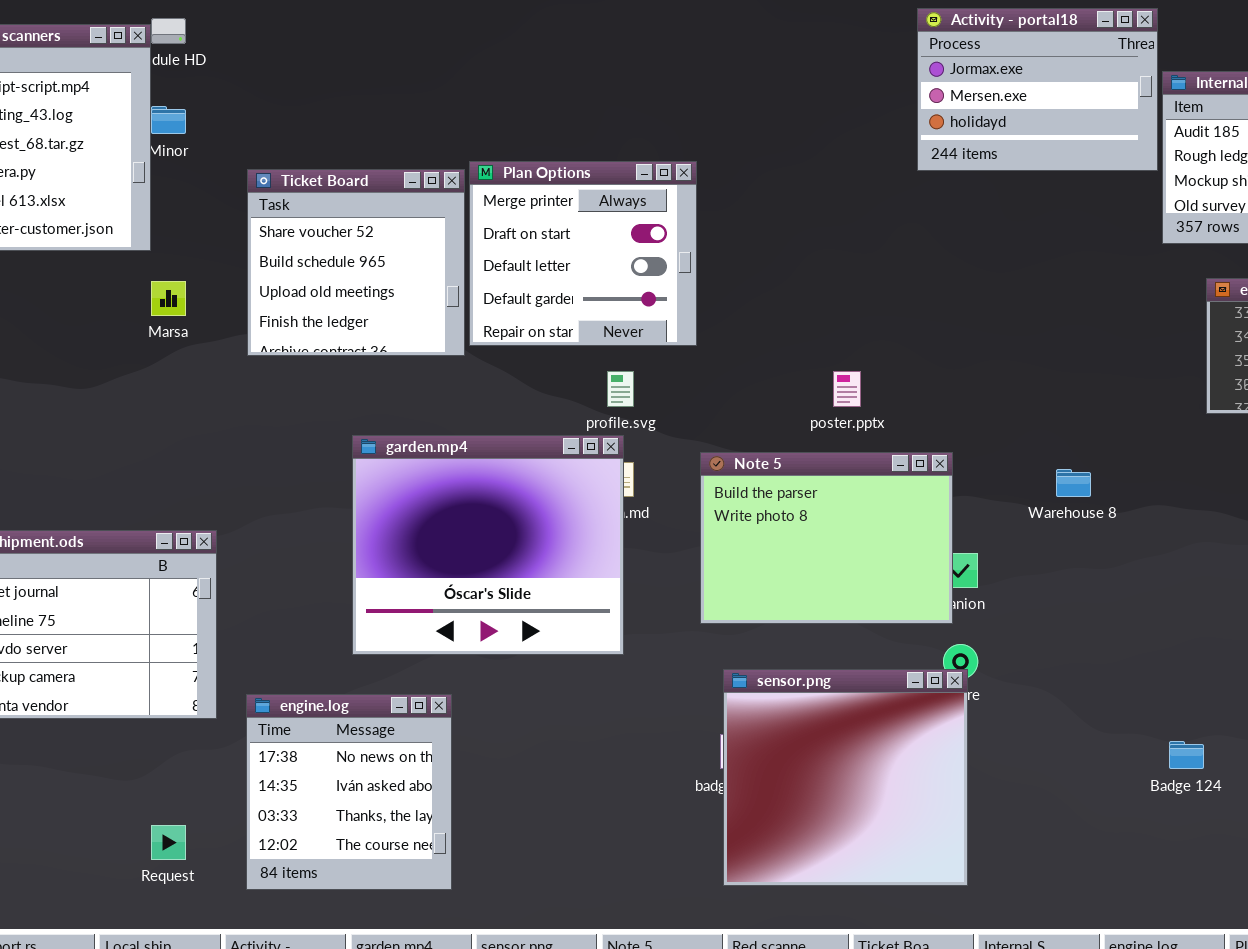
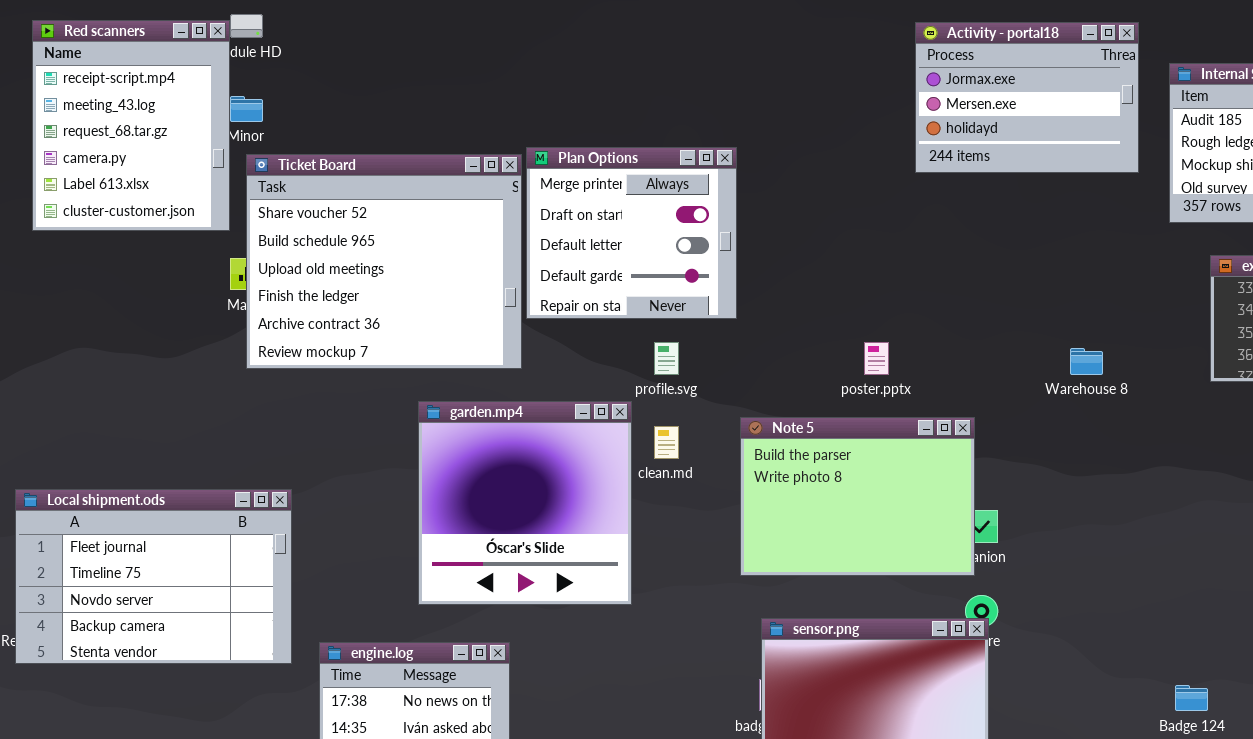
Activity - portal18: [917,8,1158,171] -> [915,22,1139,173], moved
Ticket Board: [247,169,465,356] -> [246,154,522,369], resized
garden.mp4: [352,435,624,655] -> [418,401,632,605], resized
Warehouse 8: [1056,469,1091,497] -> [1070,348,1103,375], moved

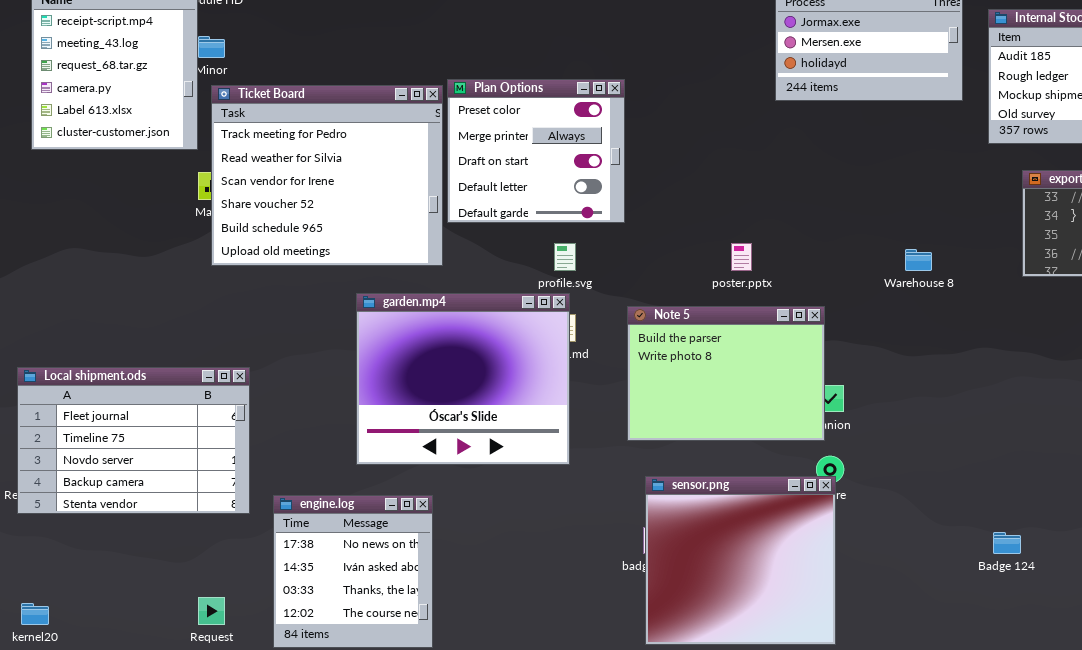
Plan Options: [526,147,737,319] -> [447,79,625,223], scrolled up 1 row
Ticket Board: [246,154,522,369] -> [211,85,443,266], scrolled up 3 rows
garden.mp4: [418,401,632,605] -> [356,293,570,465], resized

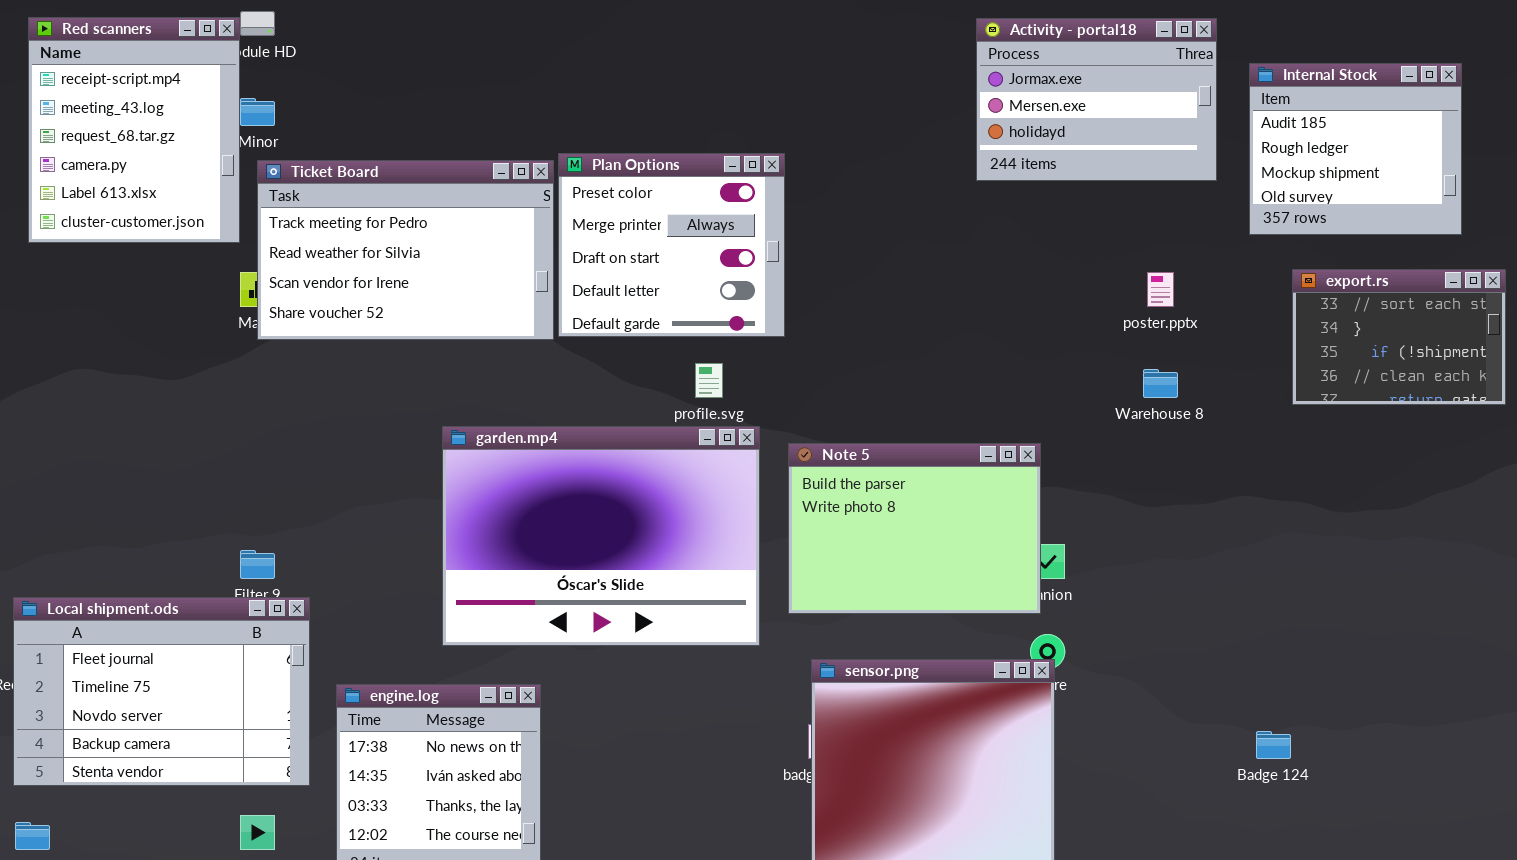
Ticket Board: [211,85,443,266] -> [257,160,554,340], resized
poster.pptx: [731,243,752,271] -> [1147,272,1174,307], moved
garden.mp4: [356,293,570,465] -> [442,426,760,646], resized
Local shipment.ods: [17,367,250,514] -> [13,597,310,786], moved

